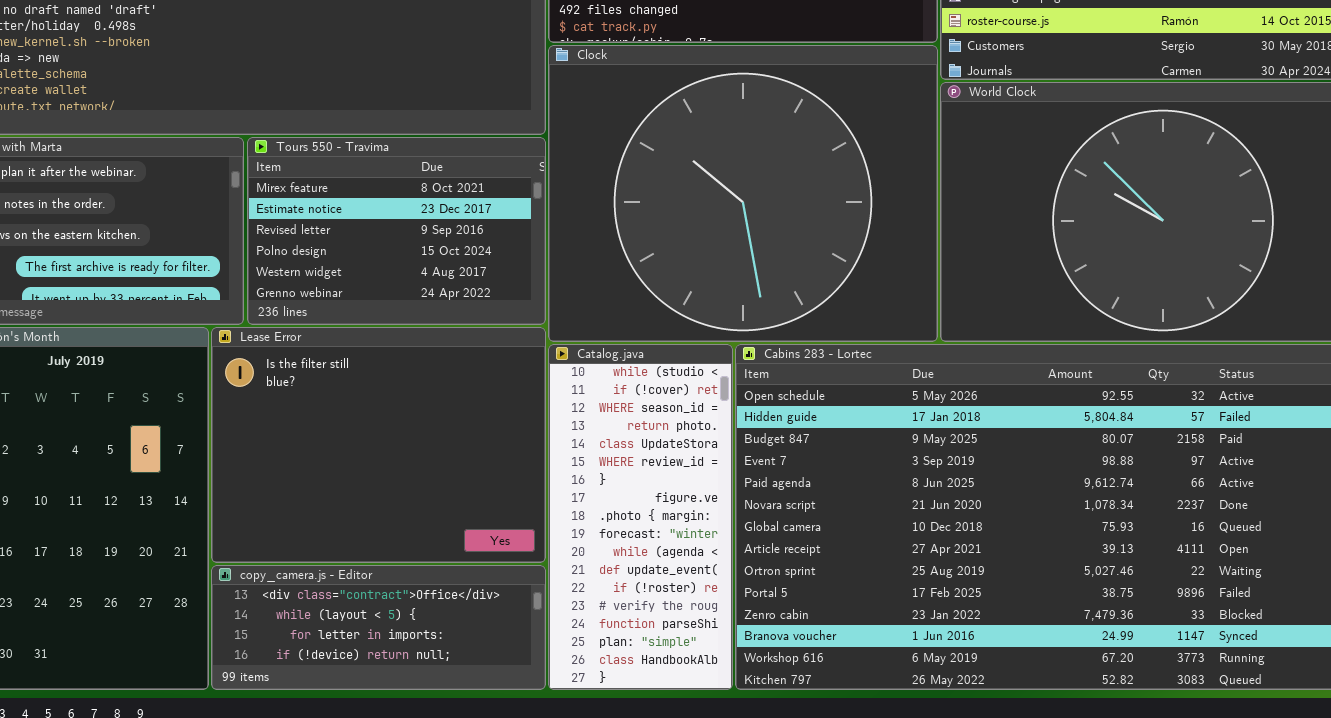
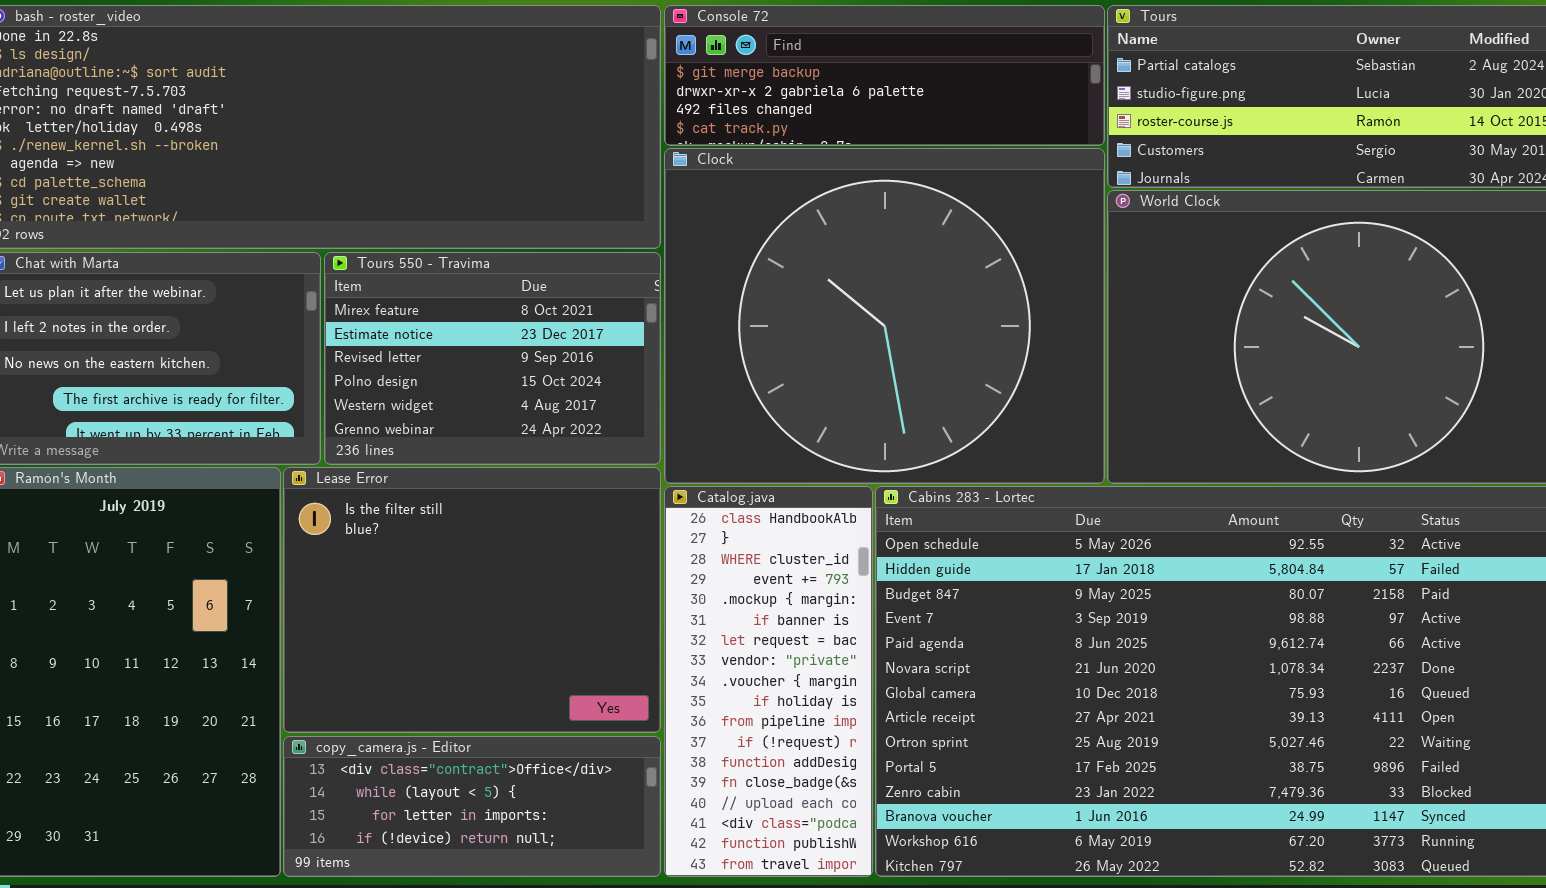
Catalog.java: [548,344,733,690] -> [664,486,873,877], scrolled down 16 rows

